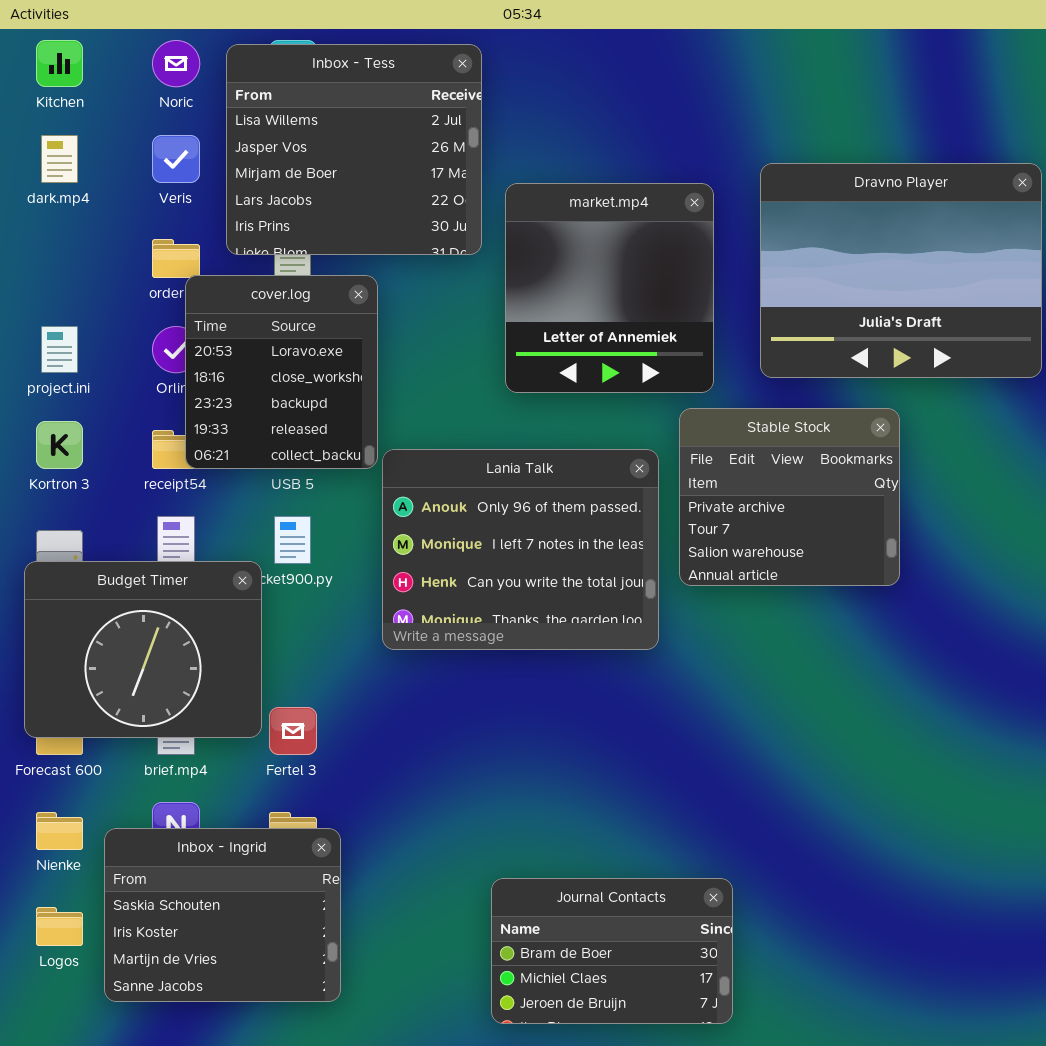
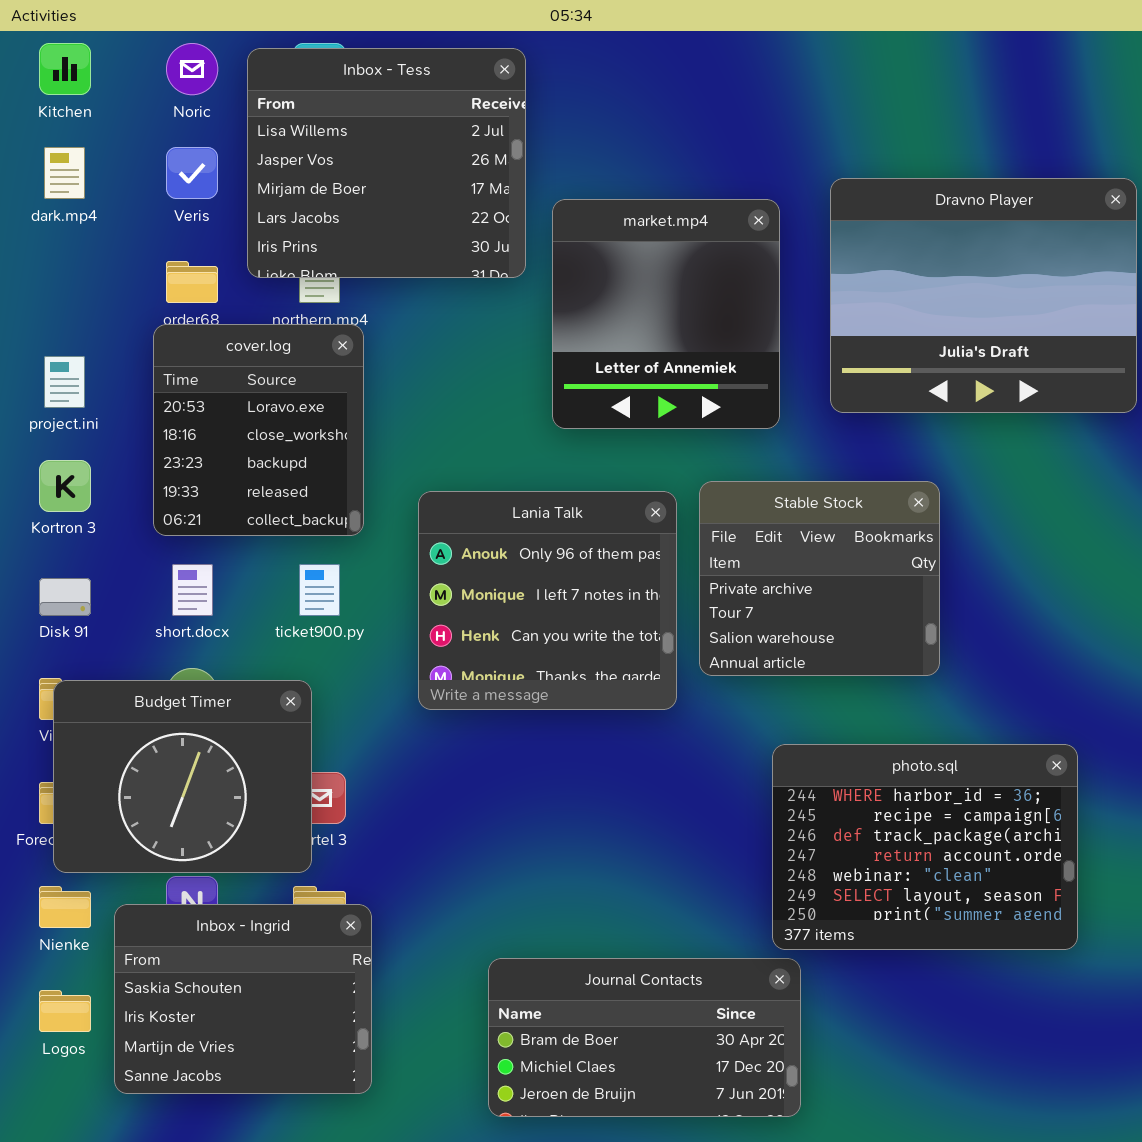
cover.log: [185,275,378,469] -> [153,324,364,536], moved
Stable Stock: [679,408,900,586] -> [699,481,940,676], moved
Lania Talk: [382,449,659,650] -> [418,491,677,710], resized
Budget Timer: [24,561,262,738] -> [53,680,312,873], moved
photo.sql: none -> [772,744,1078,950], opened
Journal Contacts: [491,878,733,1024] -> [488,958,801,1117], resized

